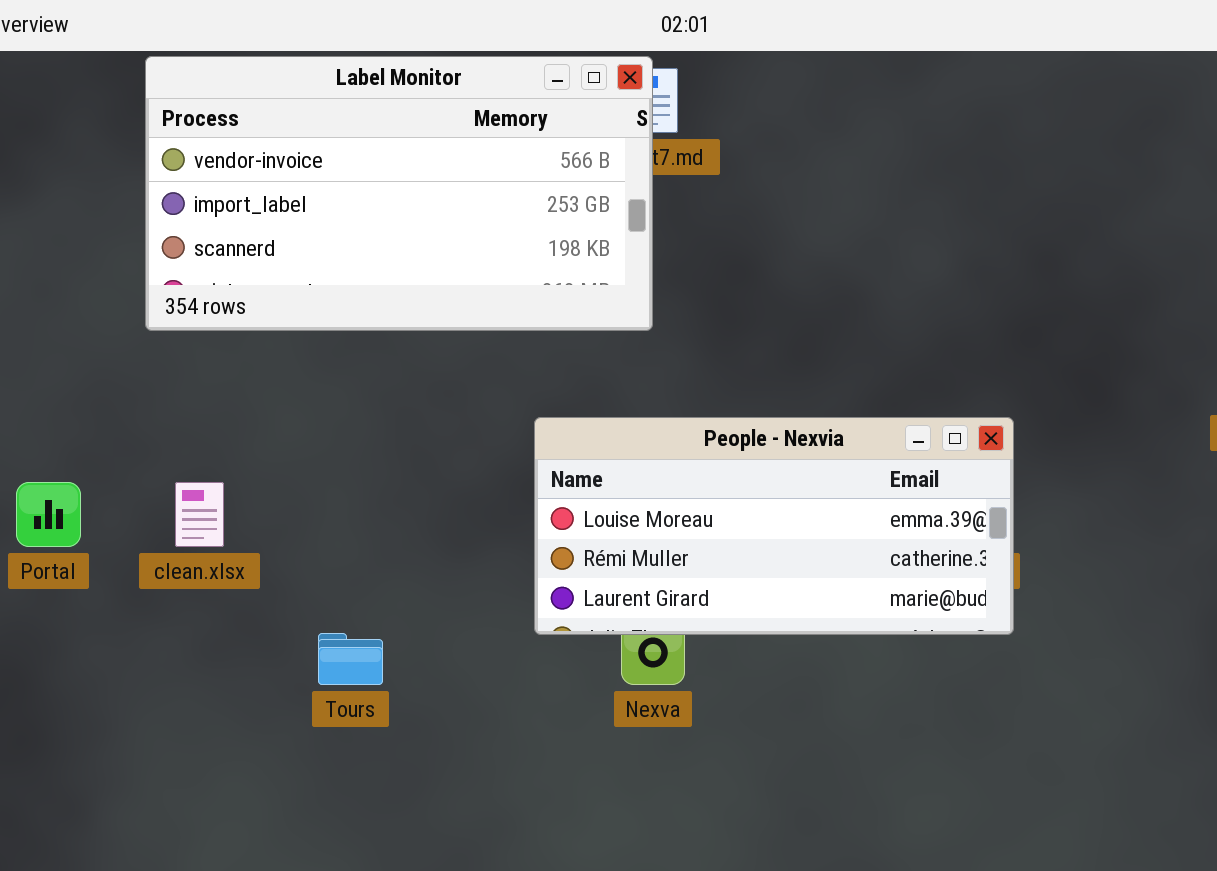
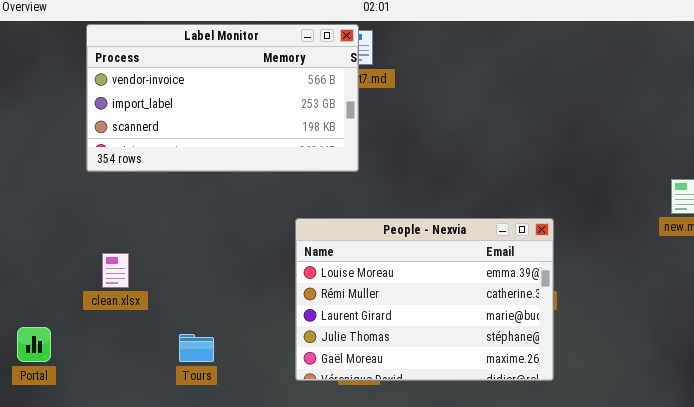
People - Nexvia: [534,417,1014,635] -> [295,218,554,381], resized
Portal: [16,482,81,547] -> [17,327,51,362], moved

